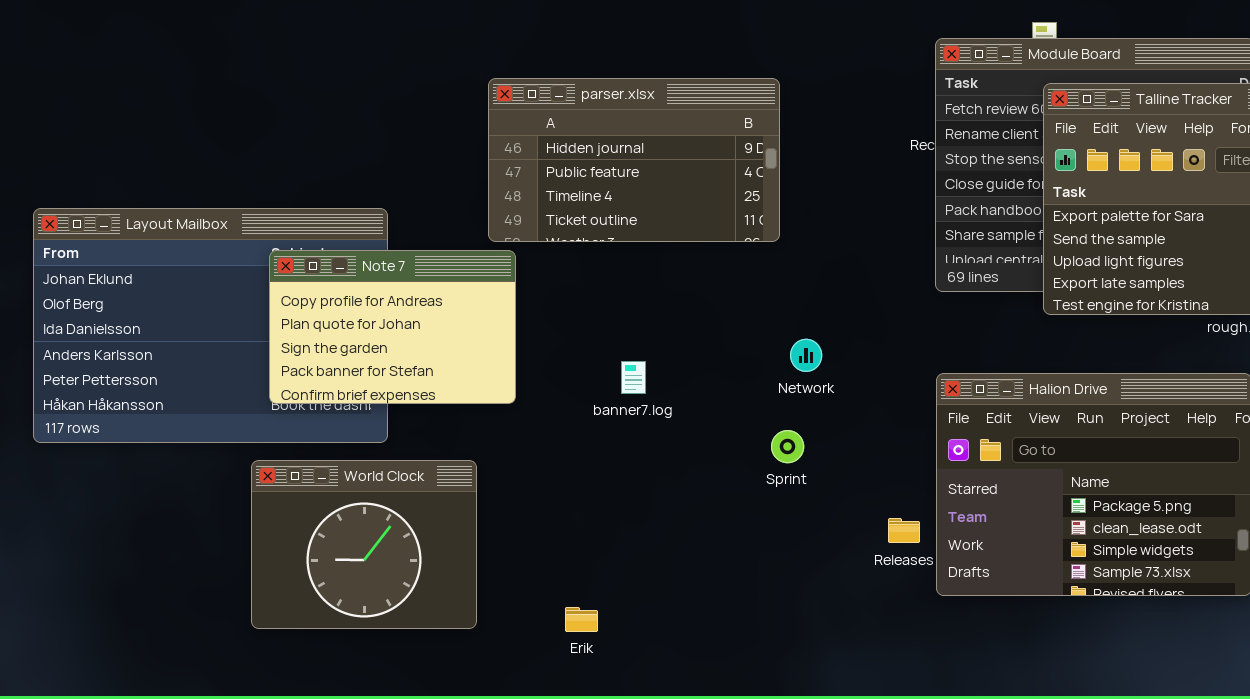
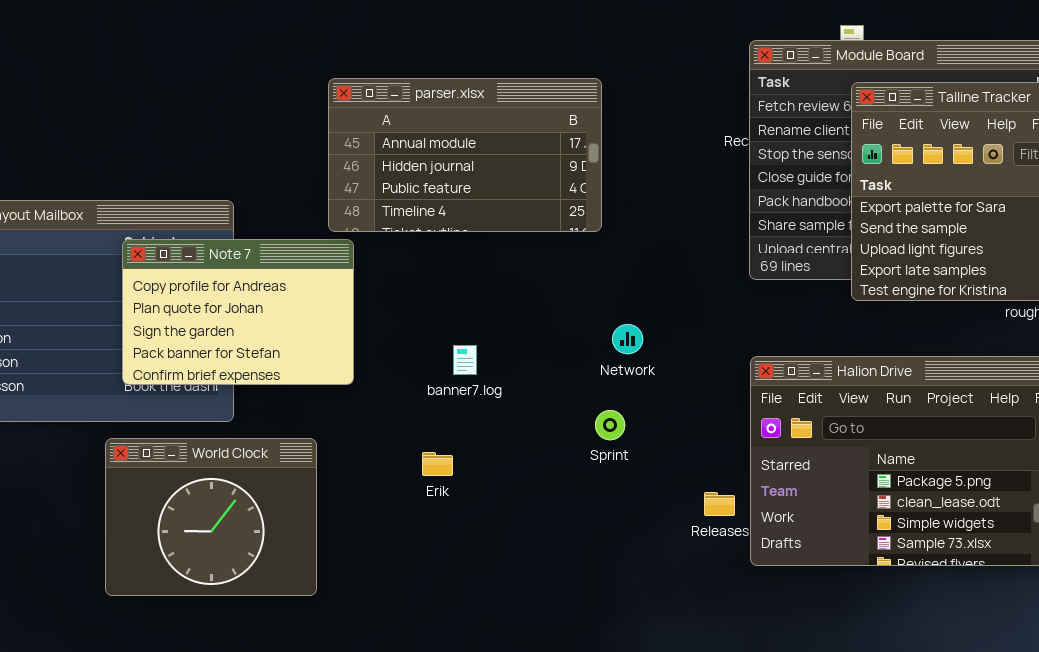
parser.xlsx: [488,78,780,242] -> [328,78,602,232], scrolled up 1 row
Erik: [565,607,598,632] -> [422,452,453,476], moved

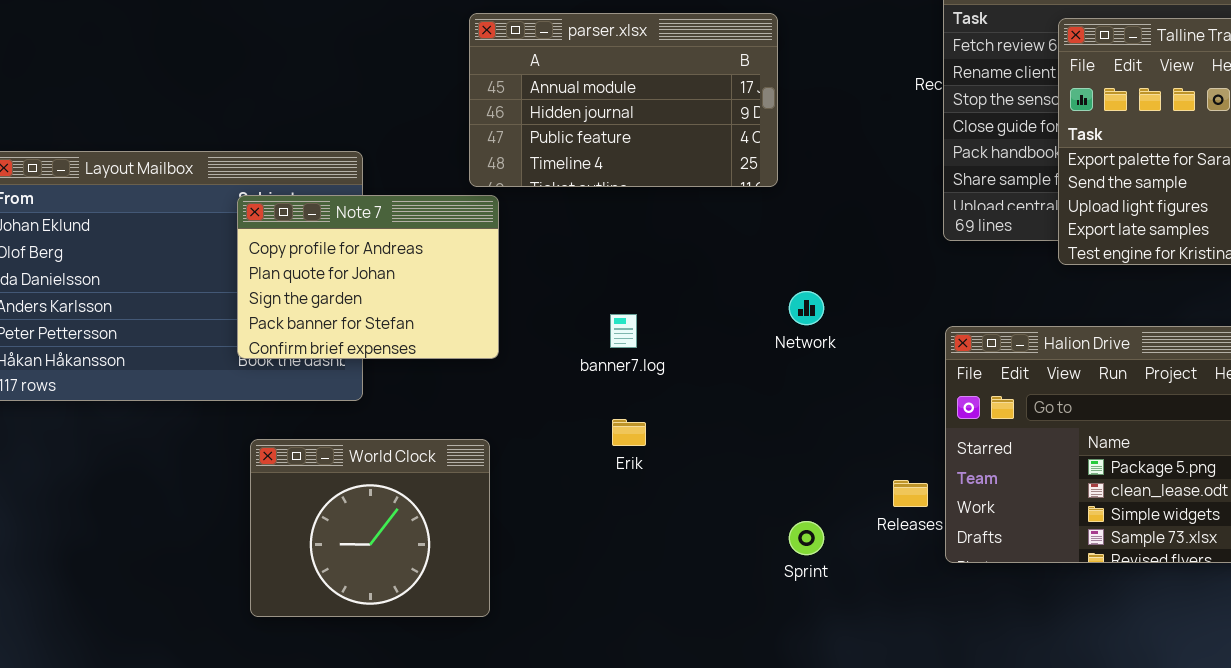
Sprint: [595,410,625,440] -> [789,521,824,555], moved
World Clock: [105,438,317,596] -> [250,439,490,617], moved
Erik: [422,452,453,476] -> [612,419,646,446], moved

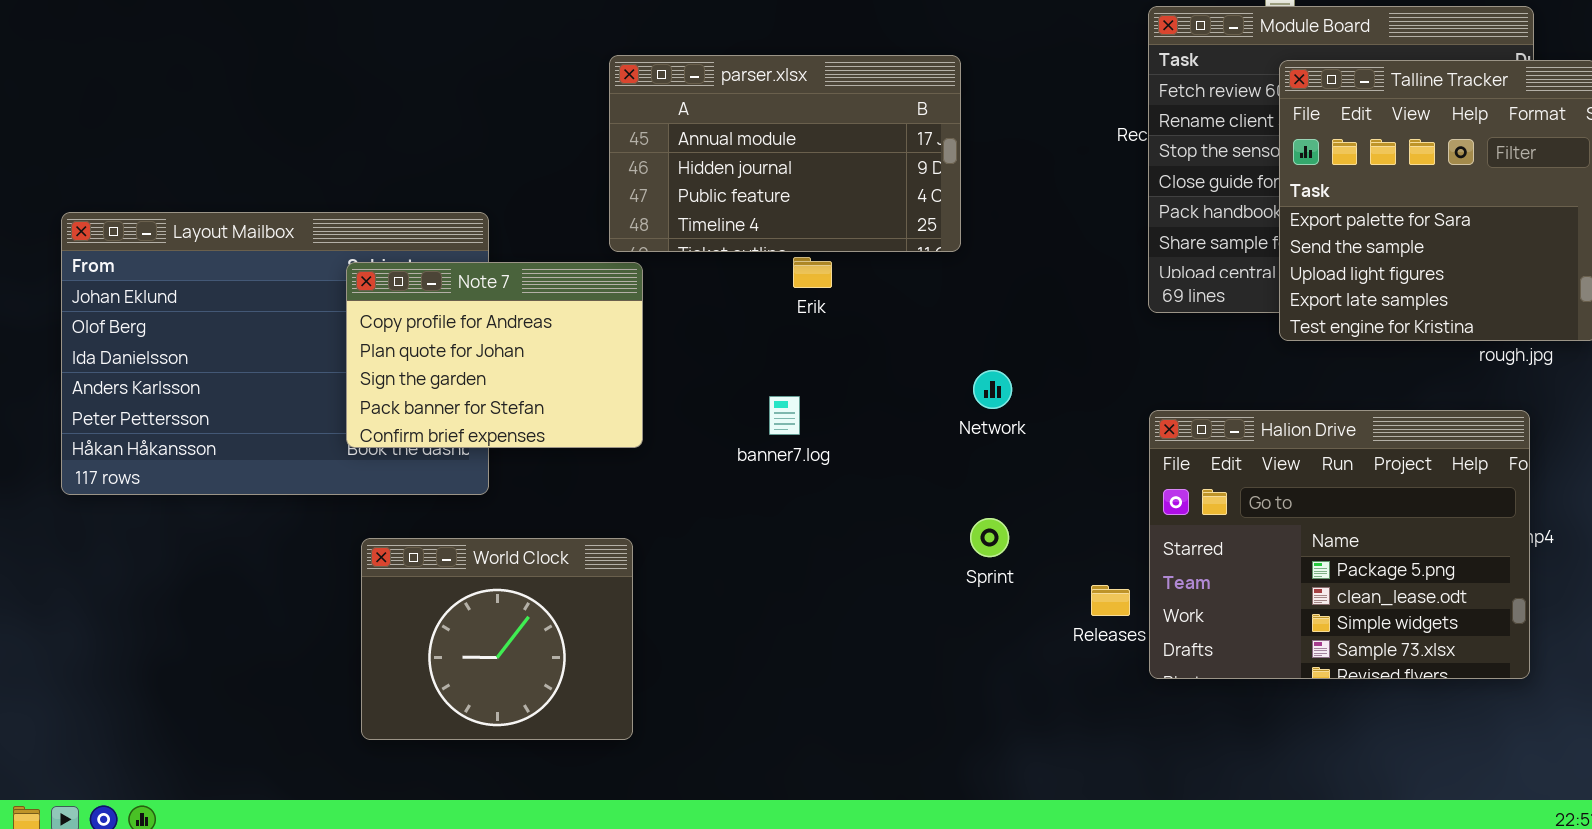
Erik: [612,419,646,446] -> [793,257,832,288], moved
Sprint: [789,521,824,555] -> [970,518,1009,557], moved

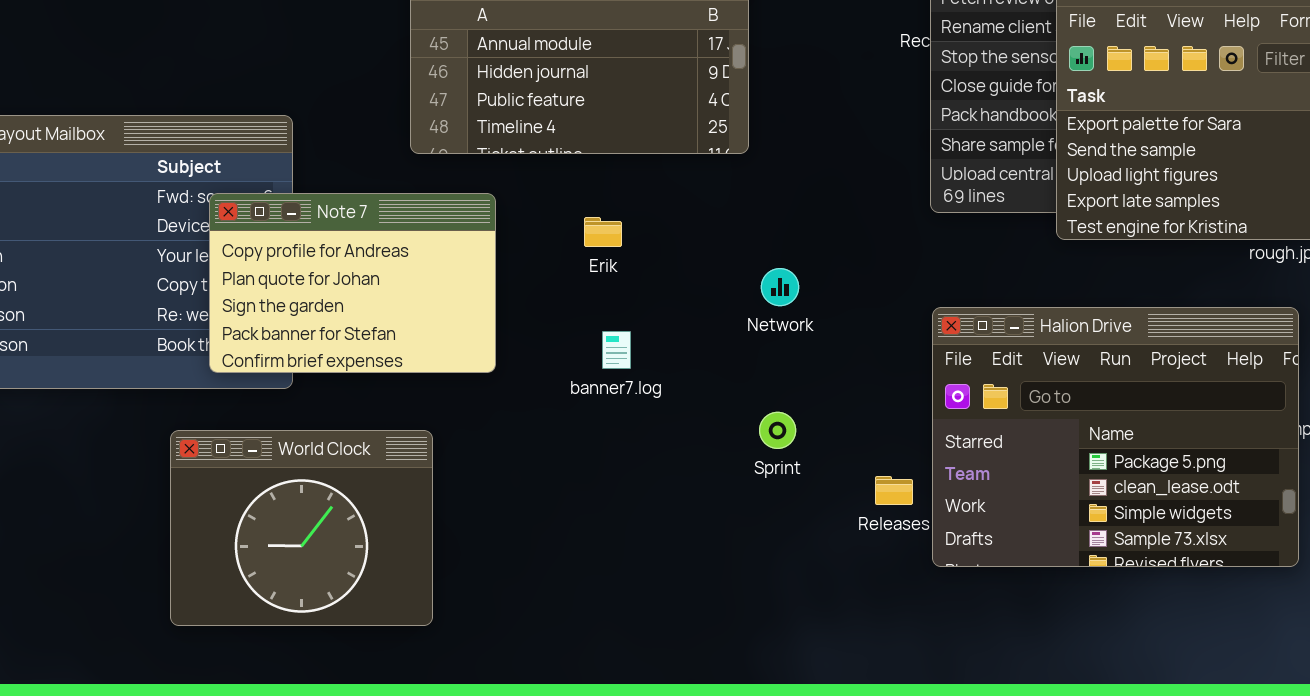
Erik: [793,257,832,288] -> [584,217,622,247], moved
Note 7: [346,262,643,448] -> [209,193,496,373], moved
banner7.log: [769,396,800,435] -> [602,331,631,369], moved

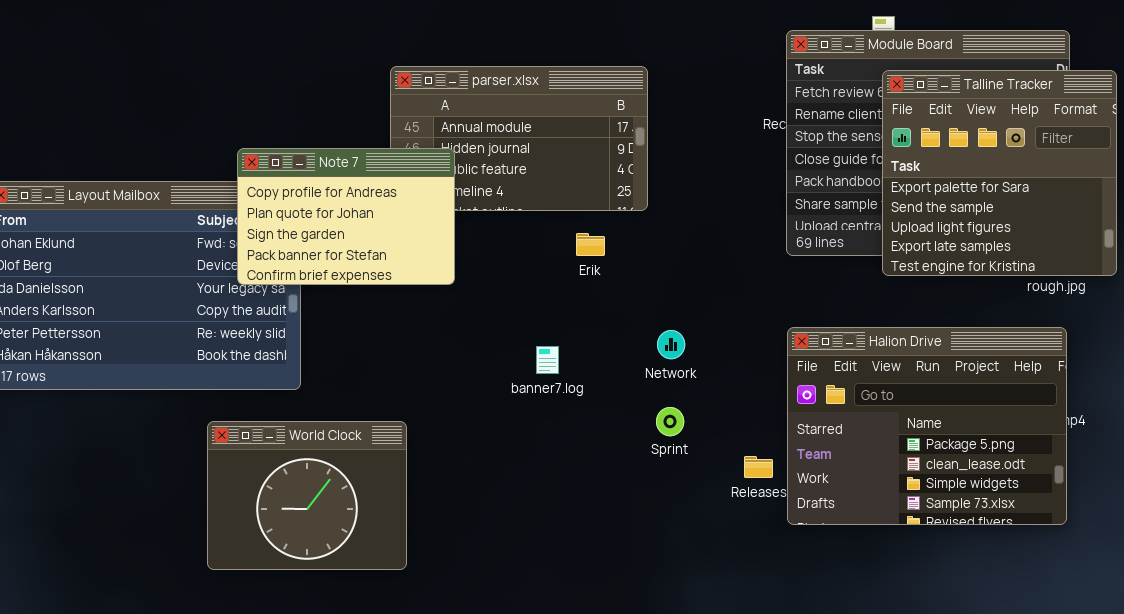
Note 7: [209,193,496,373] -> [237,148,455,285], moved
Erik: [584,217,622,247] -> [576,233,605,256], moved
Network: [761,268,799,306] -> [657,330,685,359], moved

